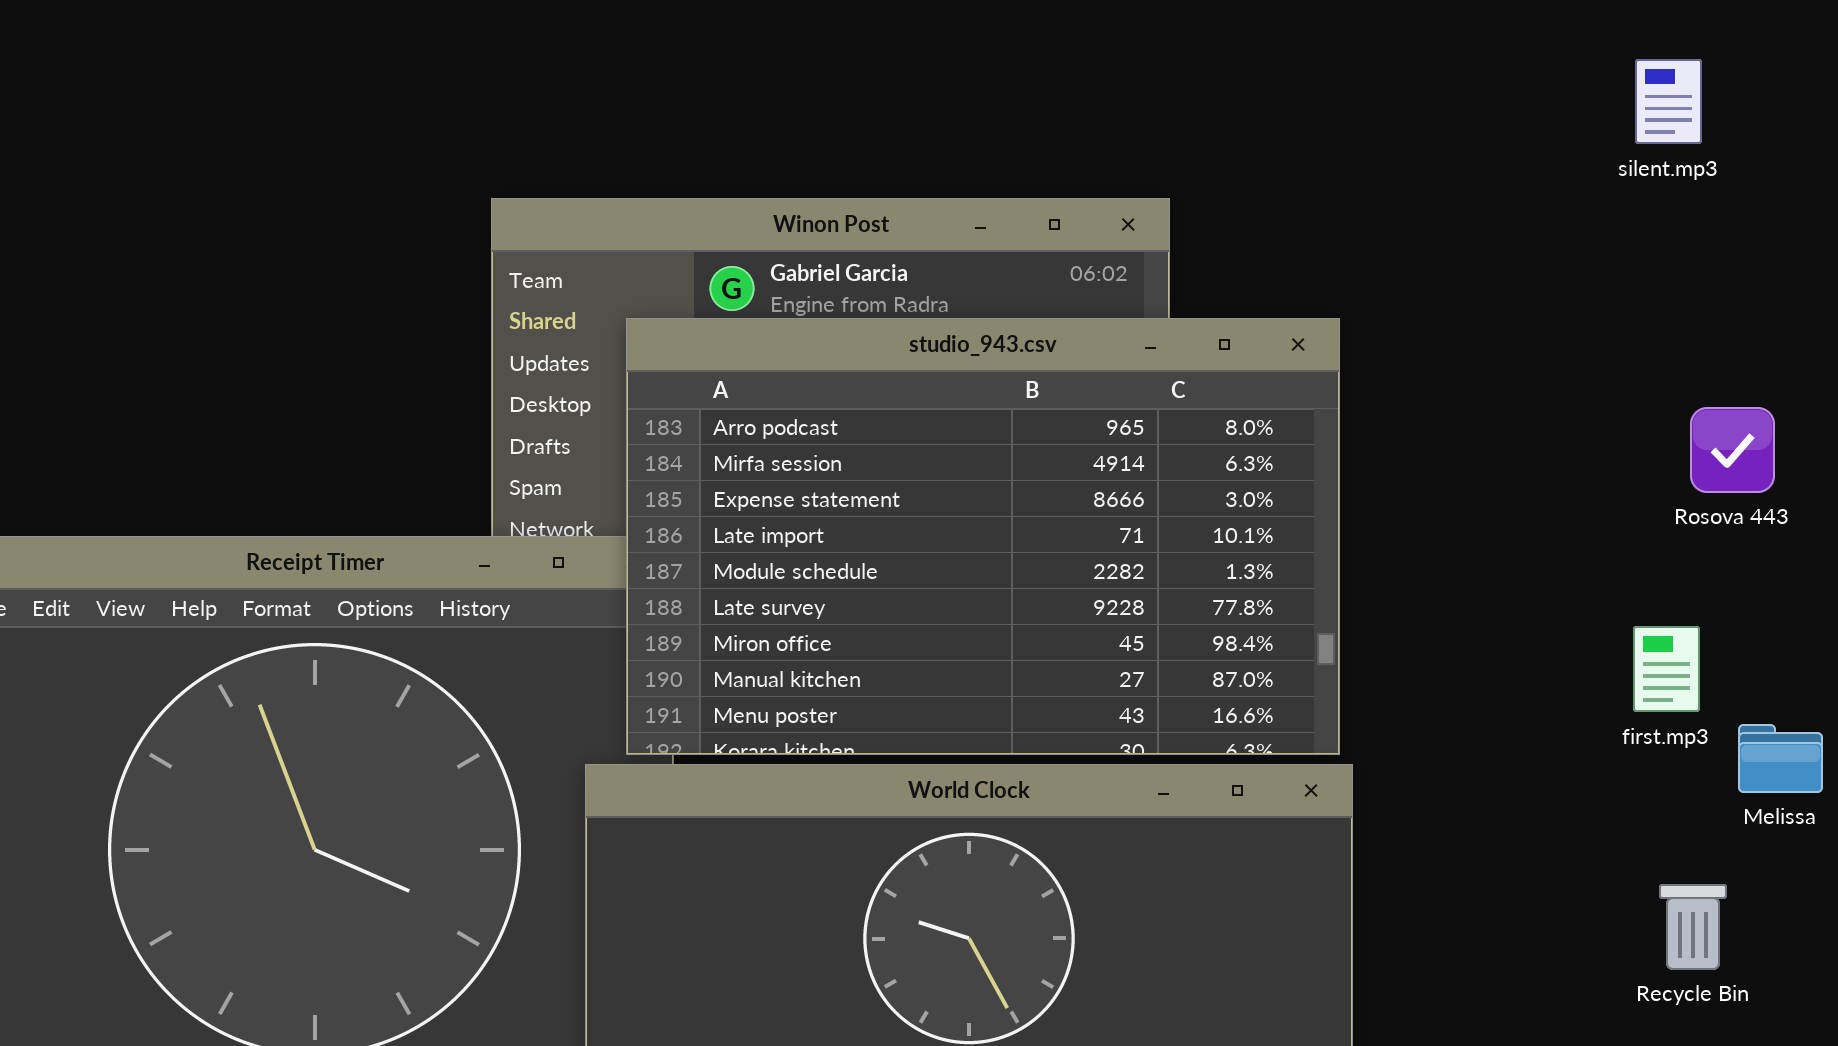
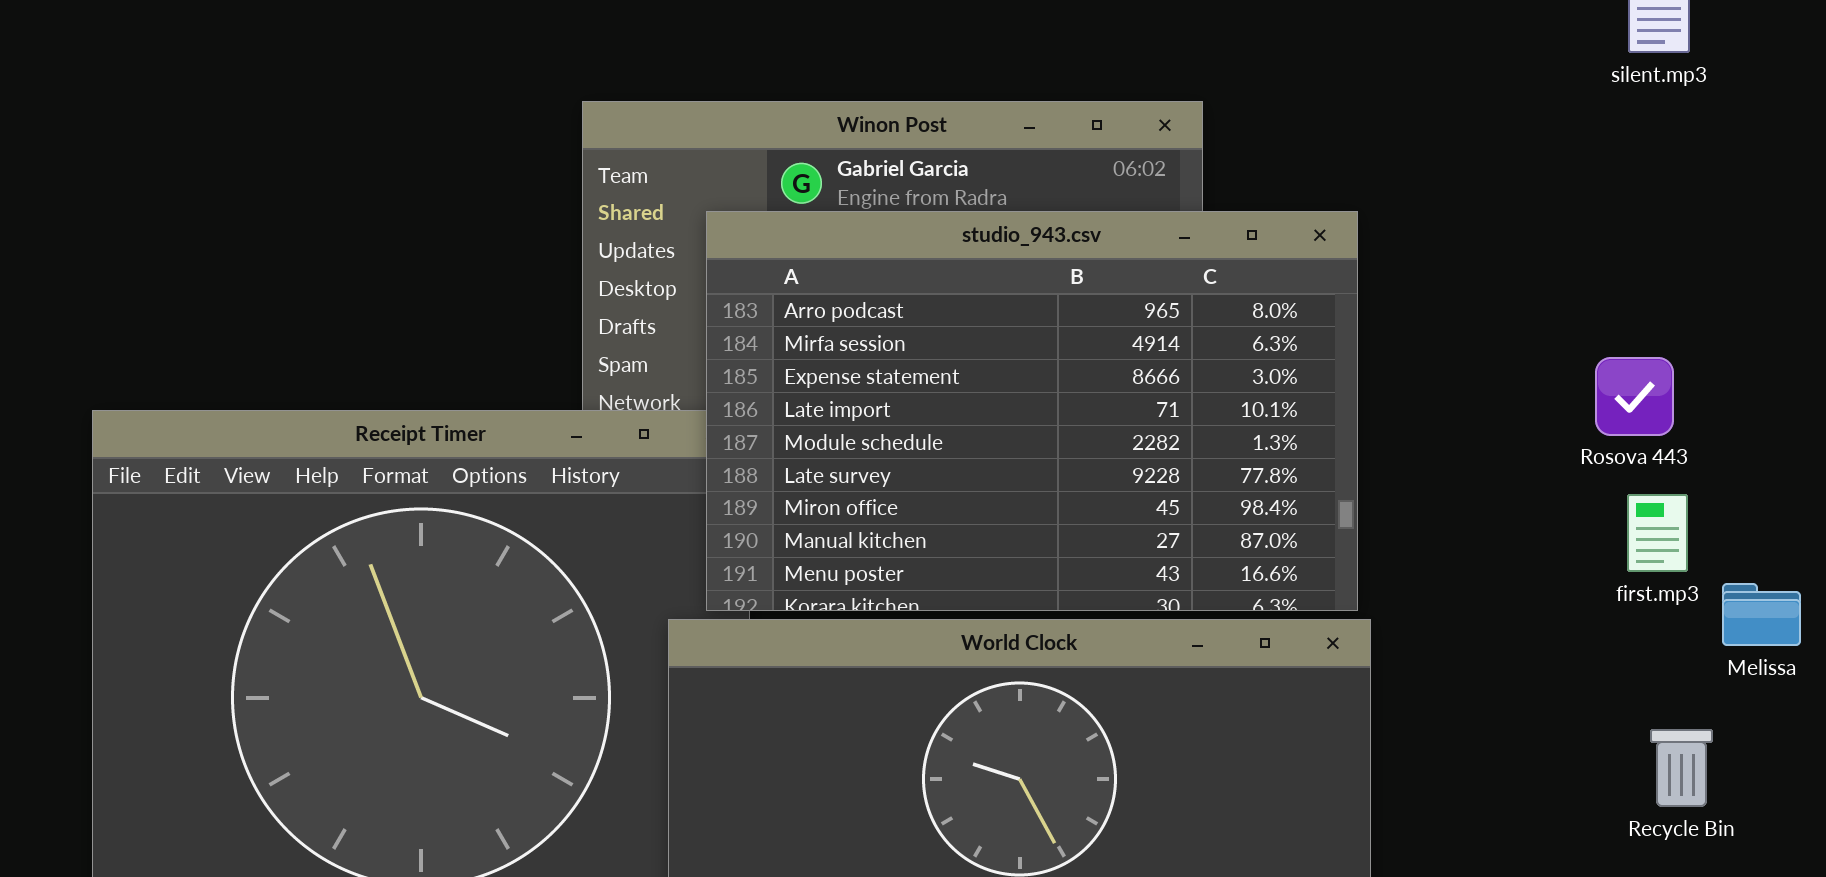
Rosova 443: [1690,407,1775,493] -> [1595,357,1674,436], moved

